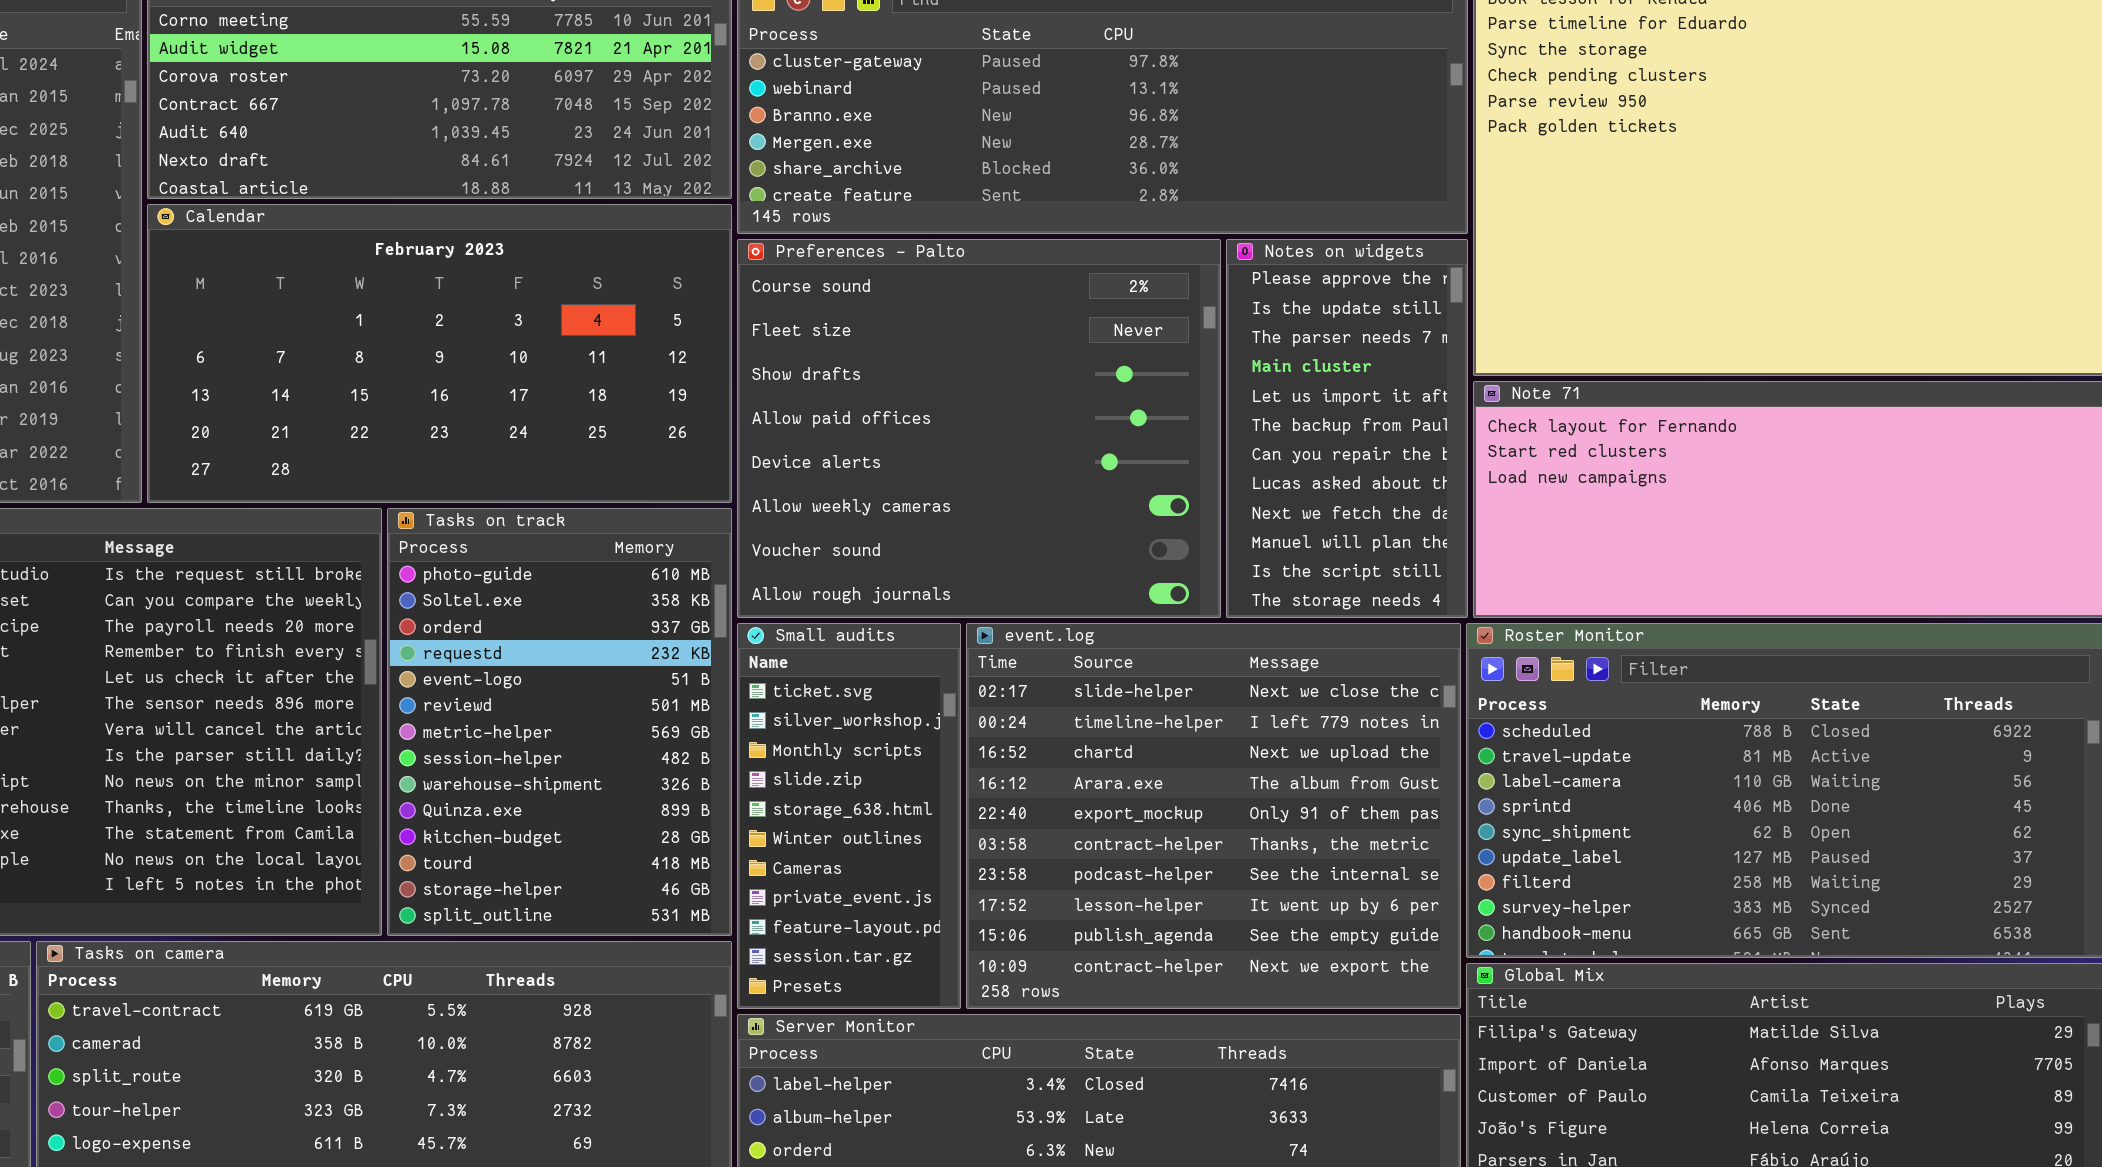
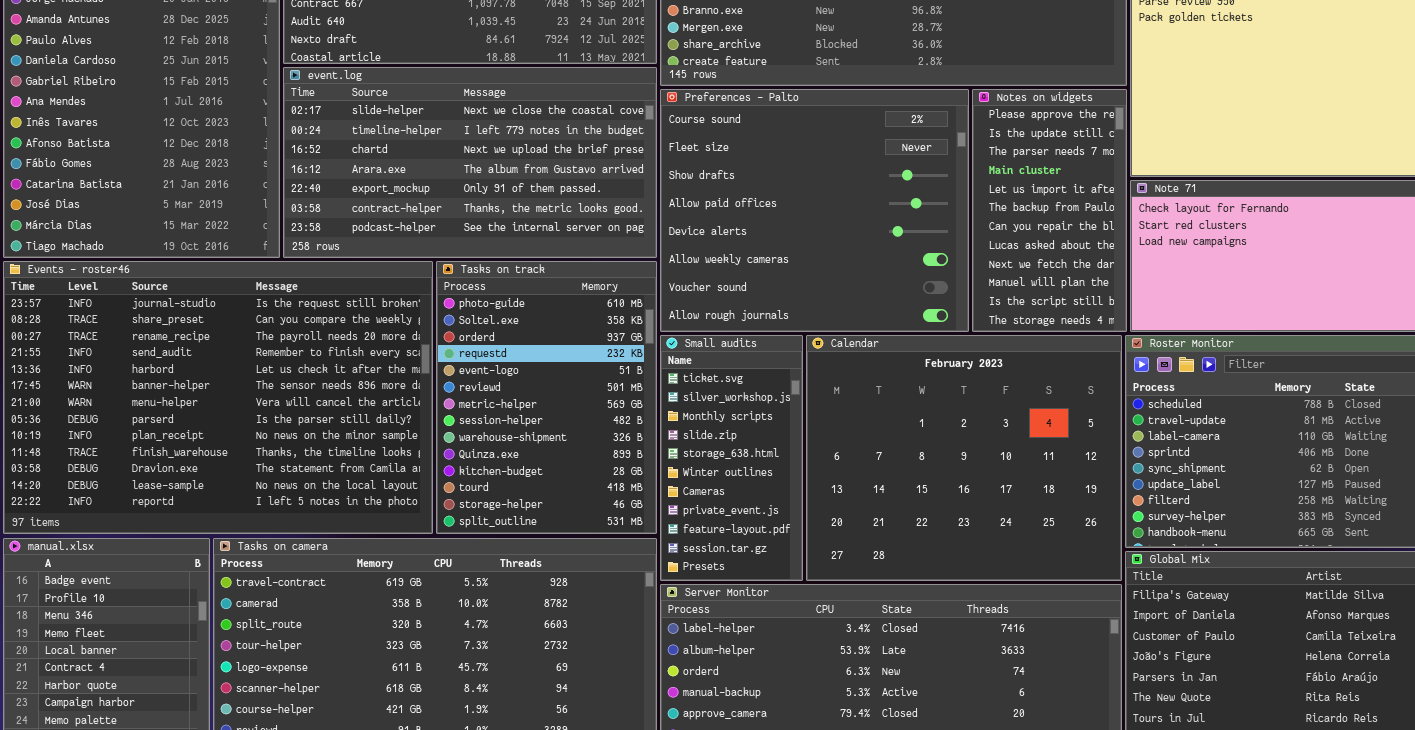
Calendar: [147,204,732,503] -> [806,335,1122,581], moved, resized
event.log: [966,623,1461,1009] -> [283,67,657,258], moved, resized

